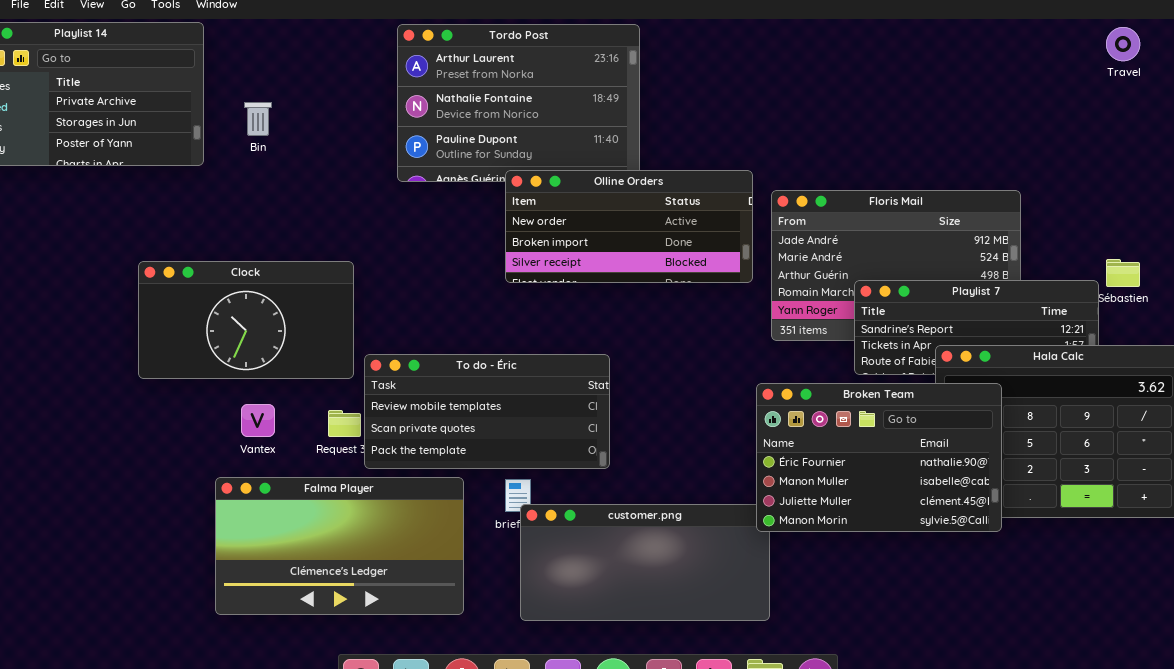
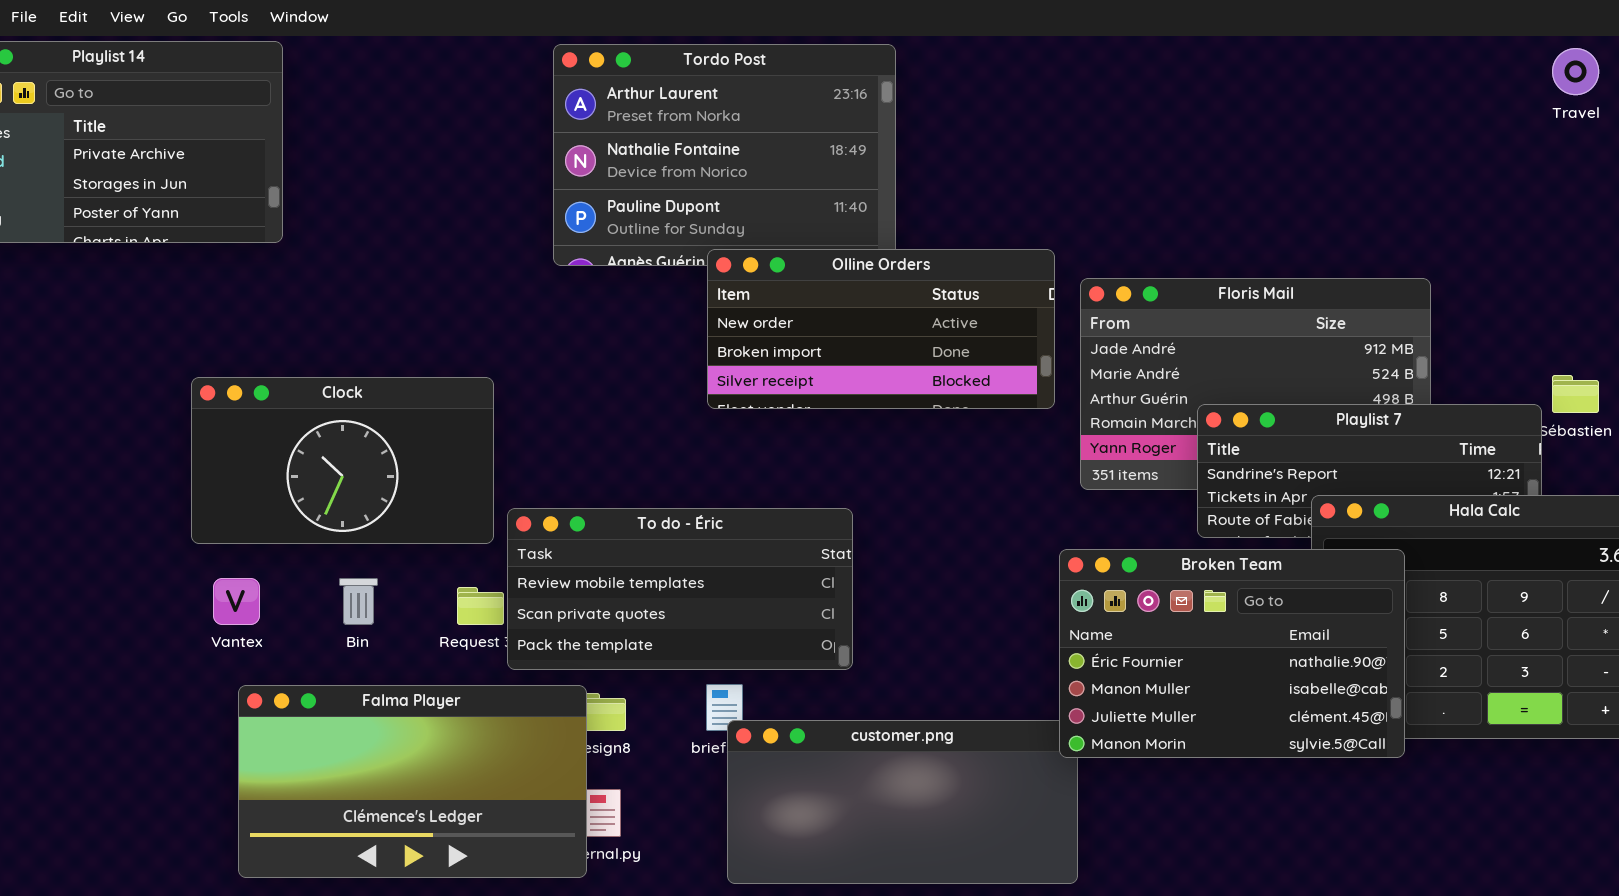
Bin: [244,102,272,136] -> [339,578,378,625], moved
Vantex: [241,404,275,437] -> [213,578,260,625], moved
Falma Player: [215,477,464,615] -> [238,685,587,878], moved

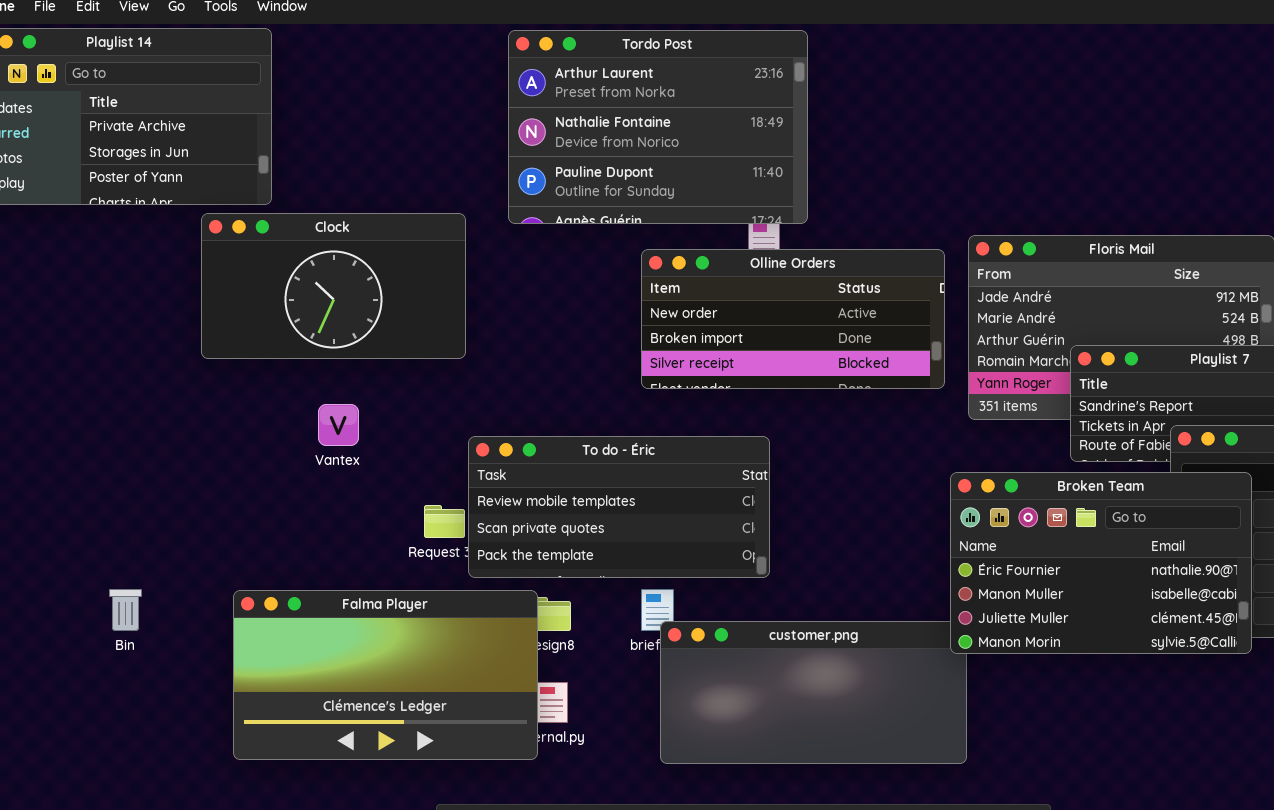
Olline Orders: [707,249,1055,409] -> [641,249,945,389], moved
Clock: [191,377,494,544] -> [201,213,466,359], moved
Vantex: [213,578,260,625] -> [318,404,359,446], moved
Bin: [339,578,378,625] -> [109,589,142,631], moved

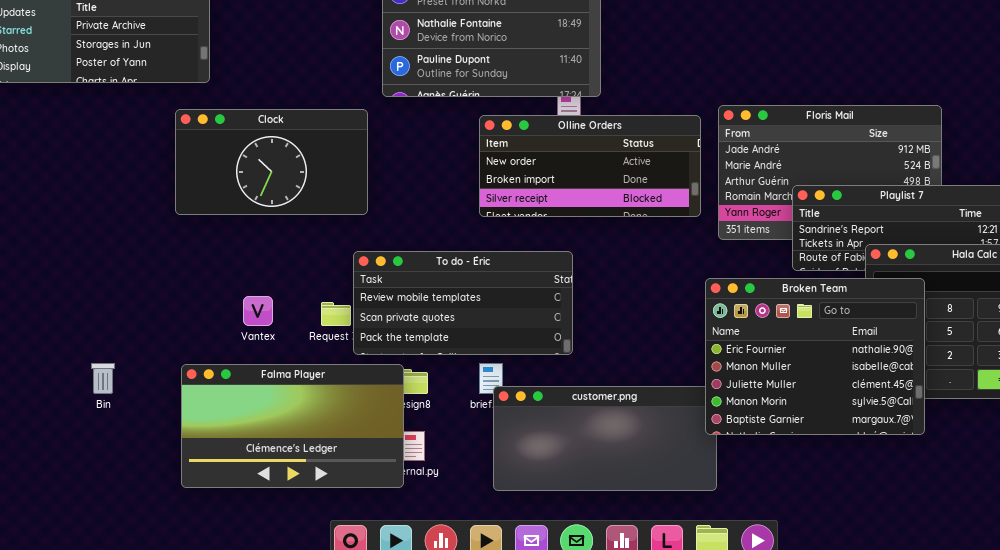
Clock: [201,213,466,359] -> [175,109,368,215], moved
Vantex: [318,404,359,446] -> [243,296,273,326], moved
Broken Team: [950,472,1252,654] -> [705,278,925,435], resized

